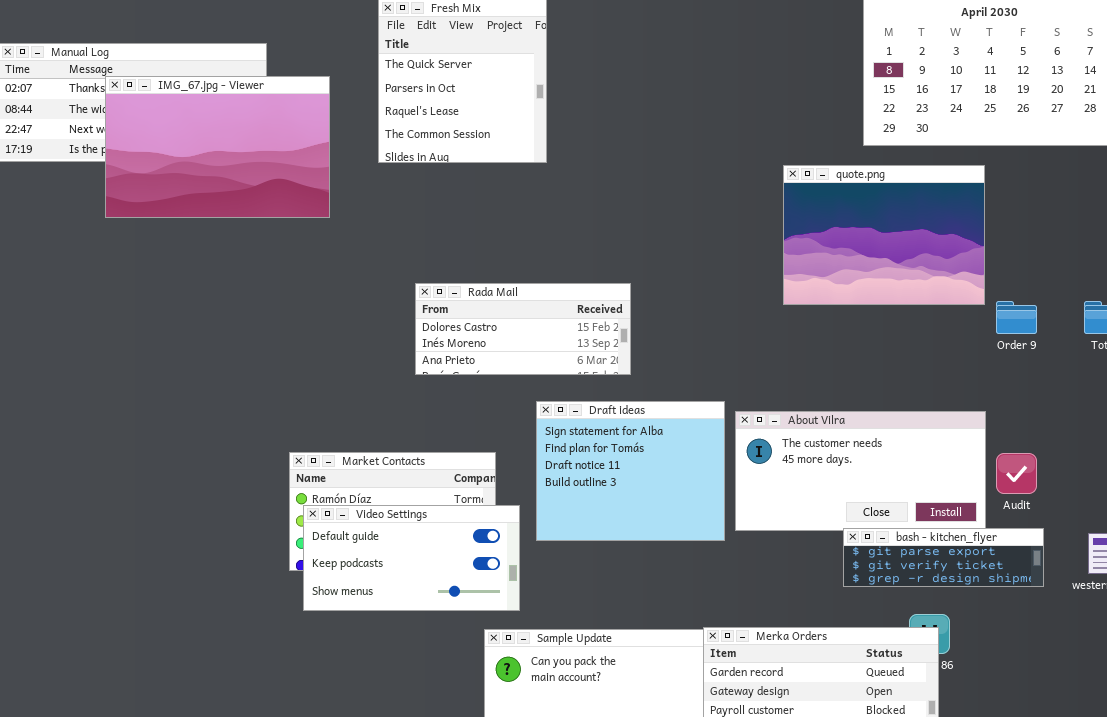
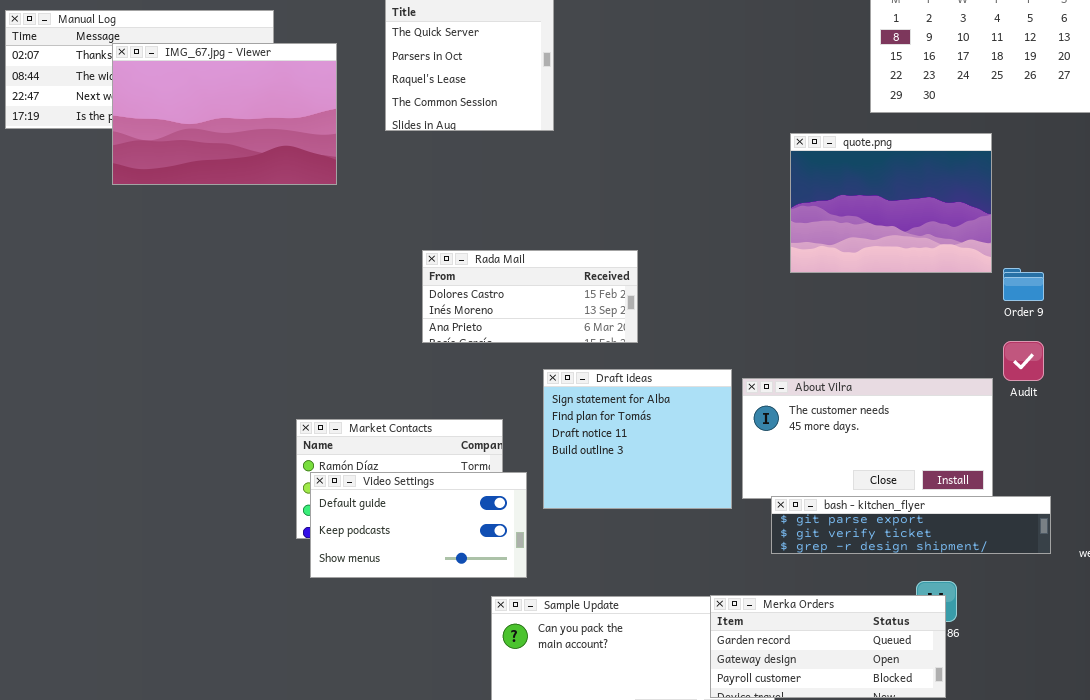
Audit: [996,453,1037,494] -> [1003,341,1044,381], moved
bash - kitchen_flyer: [843,528,1044,587] -> [771,496,1051,554], resized

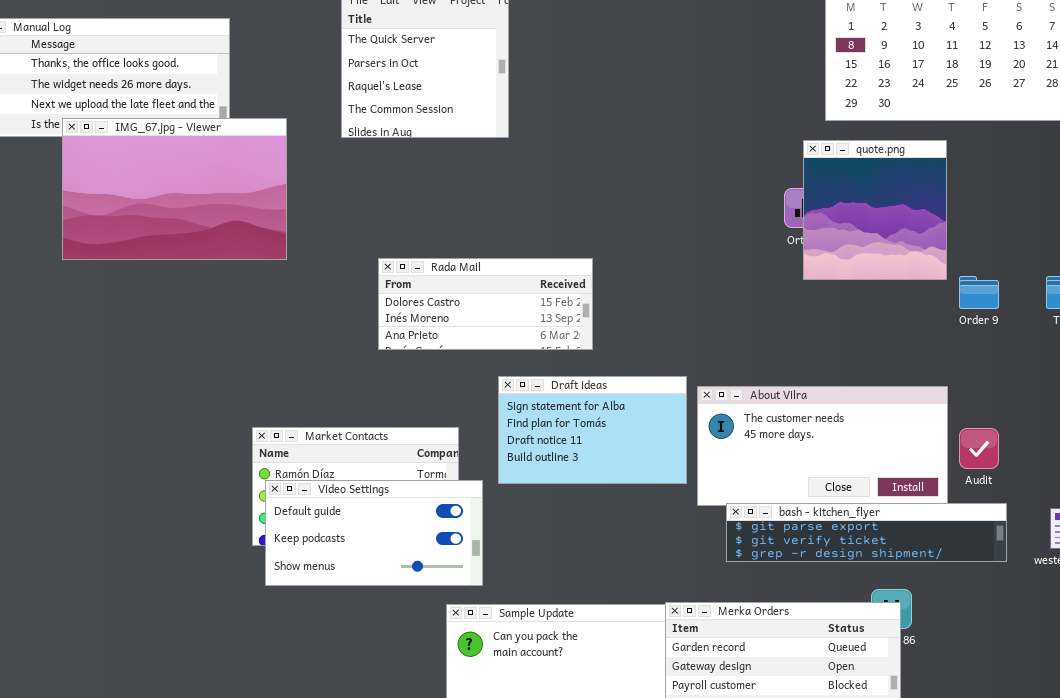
IMG_67.jpg - Viewer: [112,43,337,185] -> [62,118,287,260], moved
quote.png: [790,133,992,273] -> [803,140,947,280], resized
Audit: [1003,341,1044,381] -> [959,428,999,469], moved
Draft ideas: [543,369,732,509] -> [498,376,687,484], resized

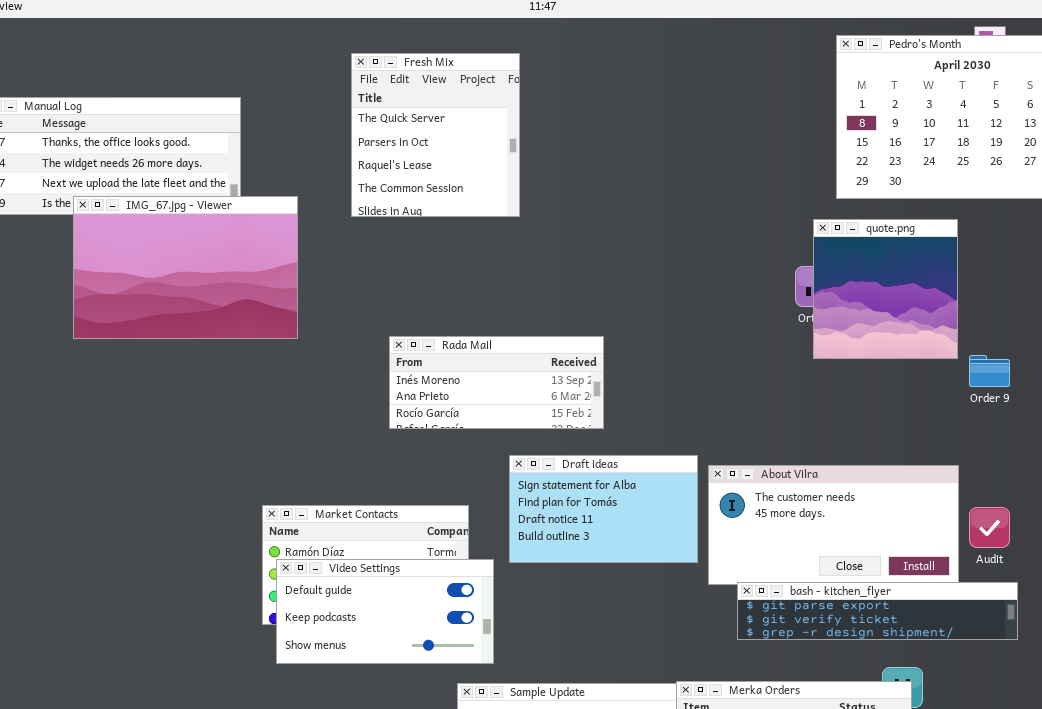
Rada Mail: [378,258,593,350] -> [389,336,604,429], scrolled down 1 row

